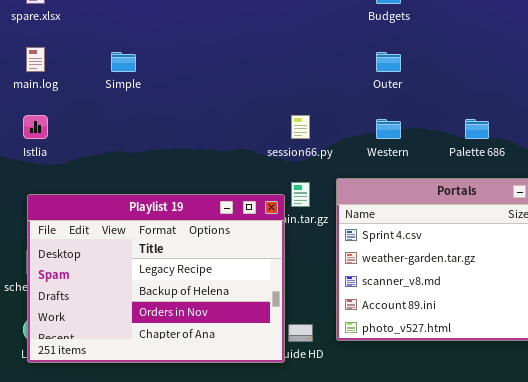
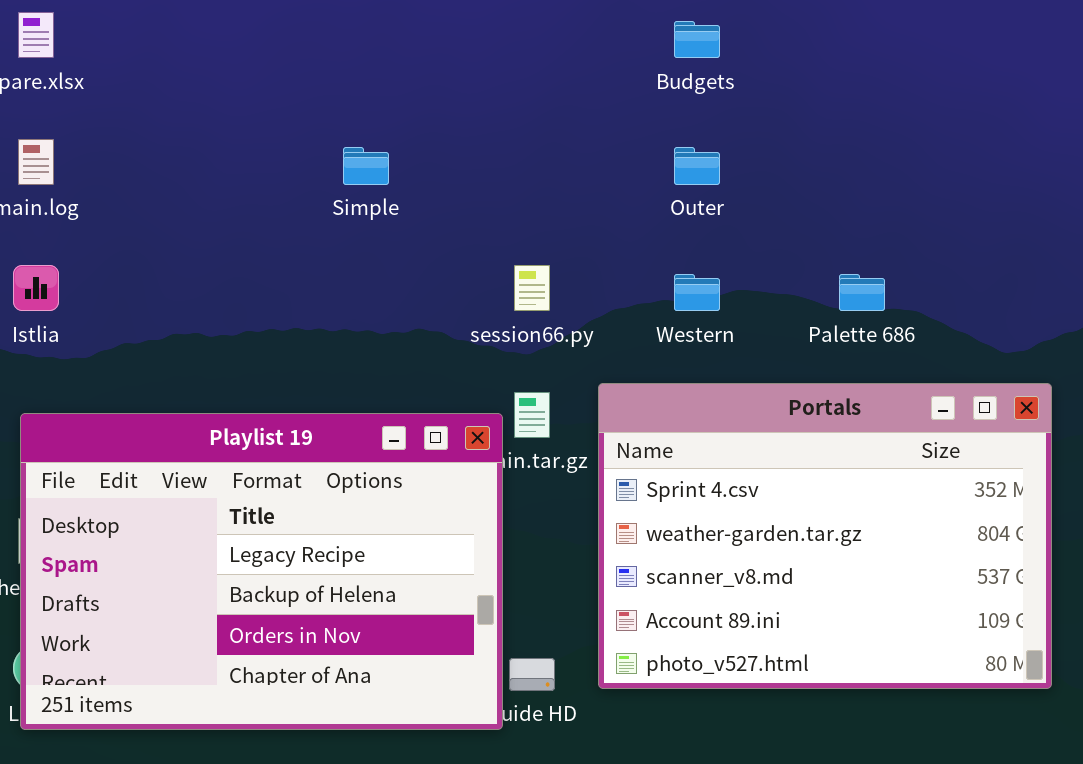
Simple: [111,52,136,72] -> [343,147,389,185], moved

